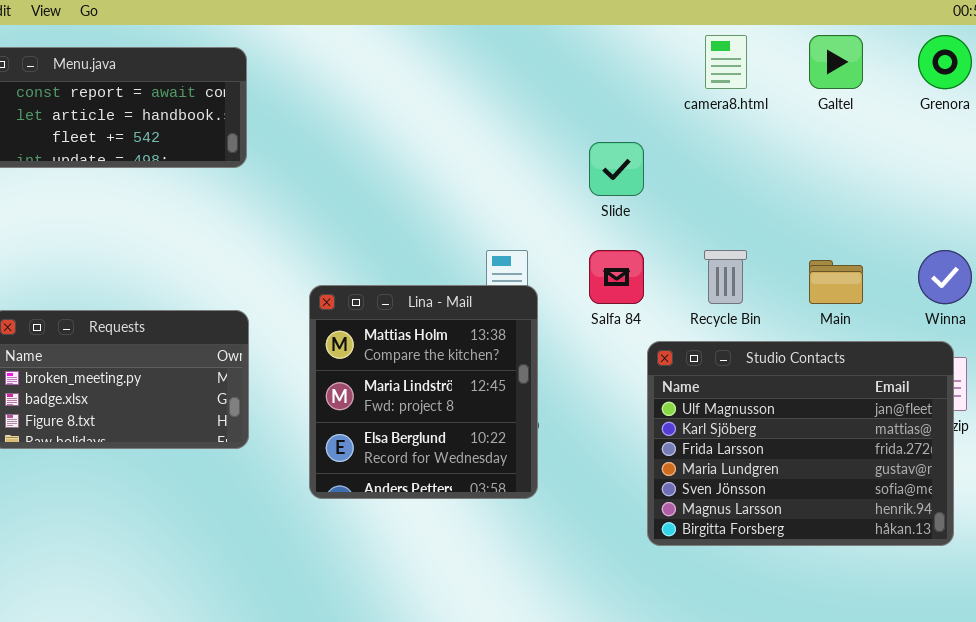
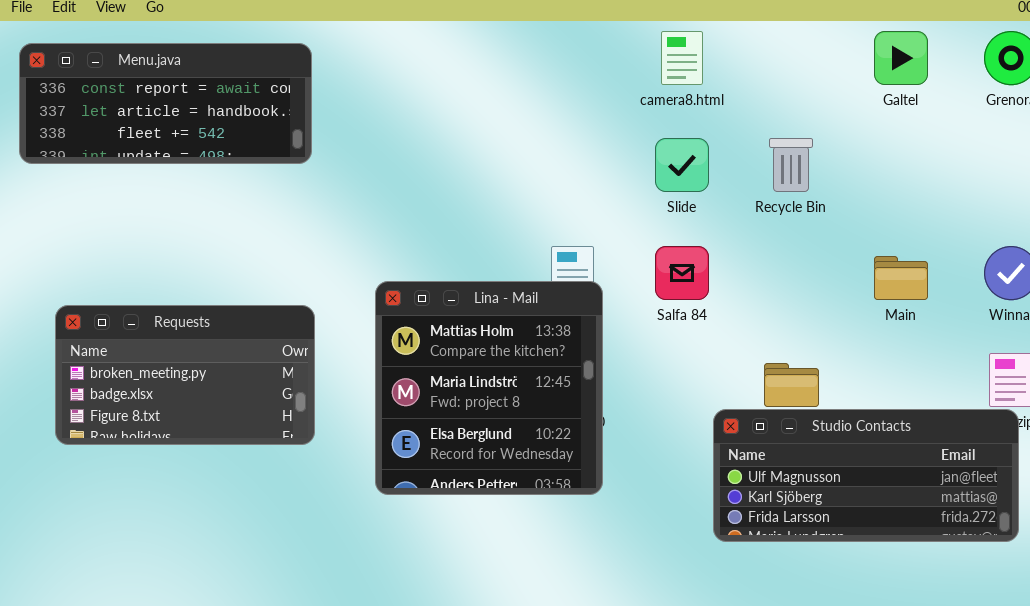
camera8.html: [705,35,747,89] -> [661,31,703,85], moved
Recycle Bin: [704,250,747,304] -> [769,138,813,192], moved
Studio Contacts: [647,341,954,546] -> [713,409,1019,542], resized

